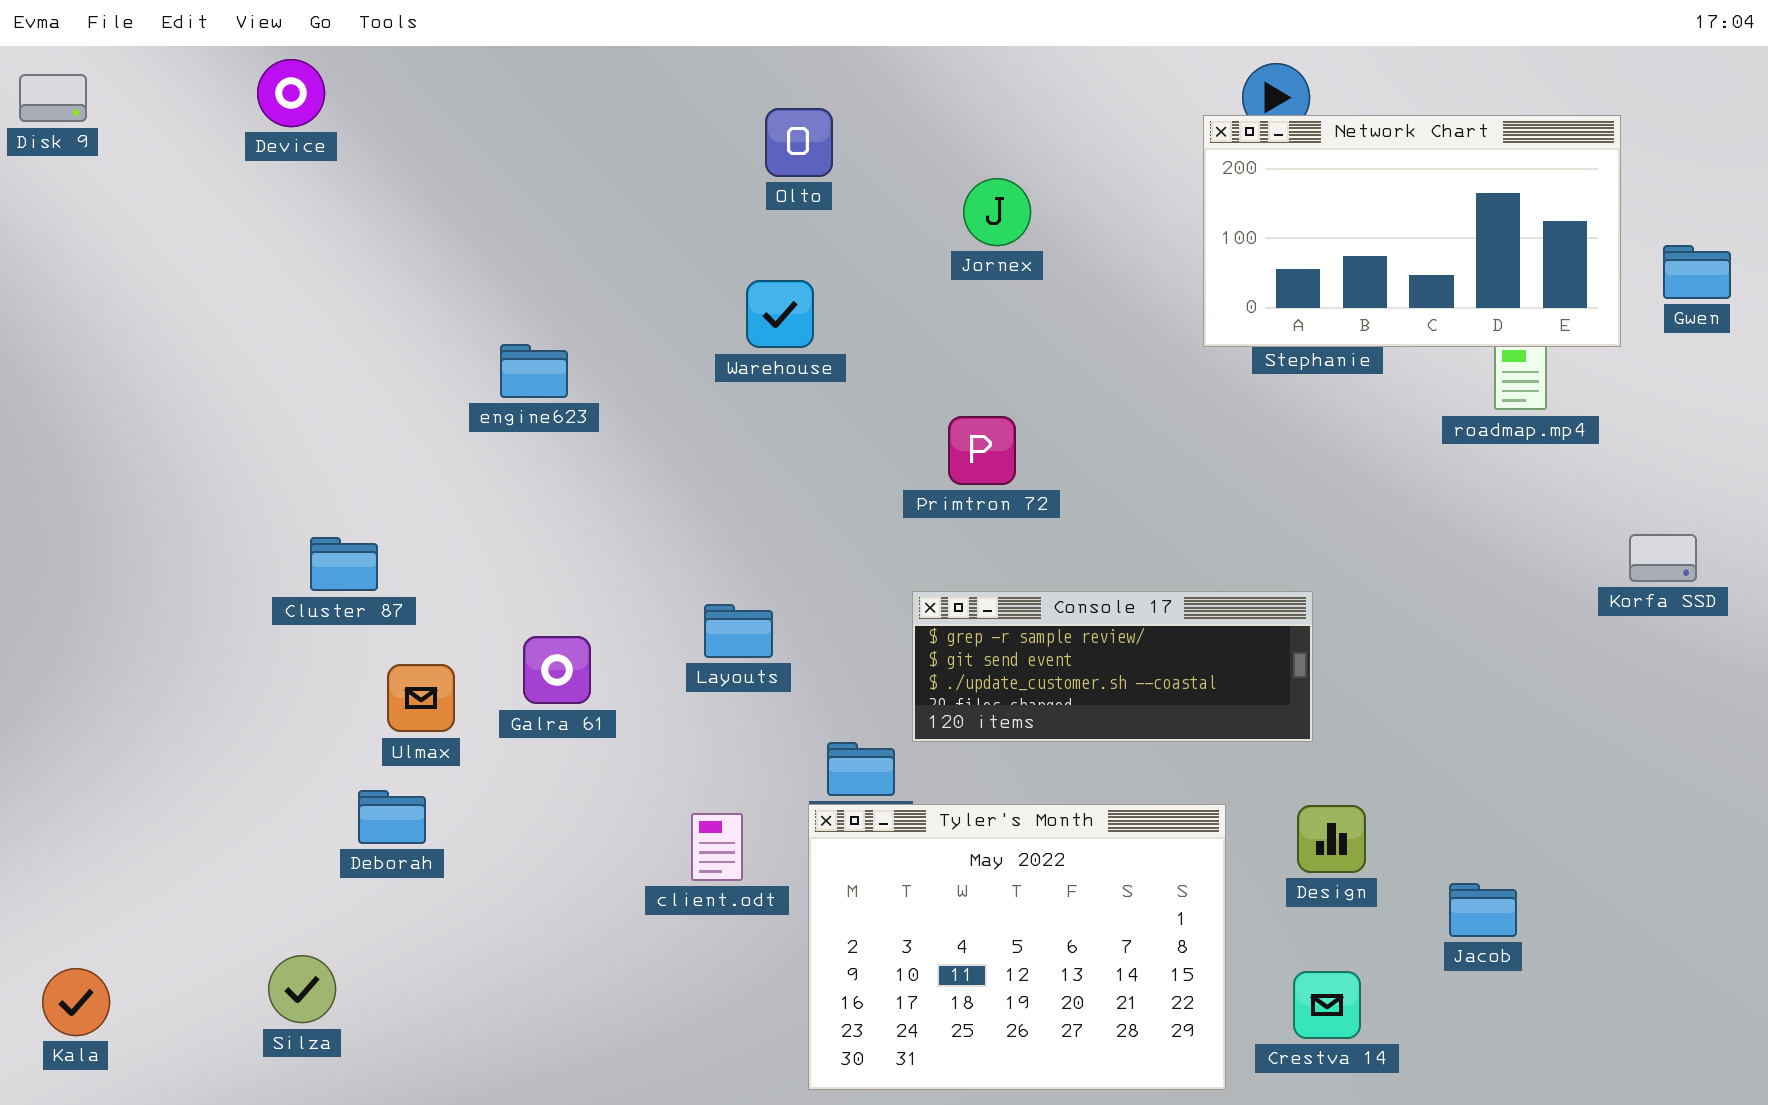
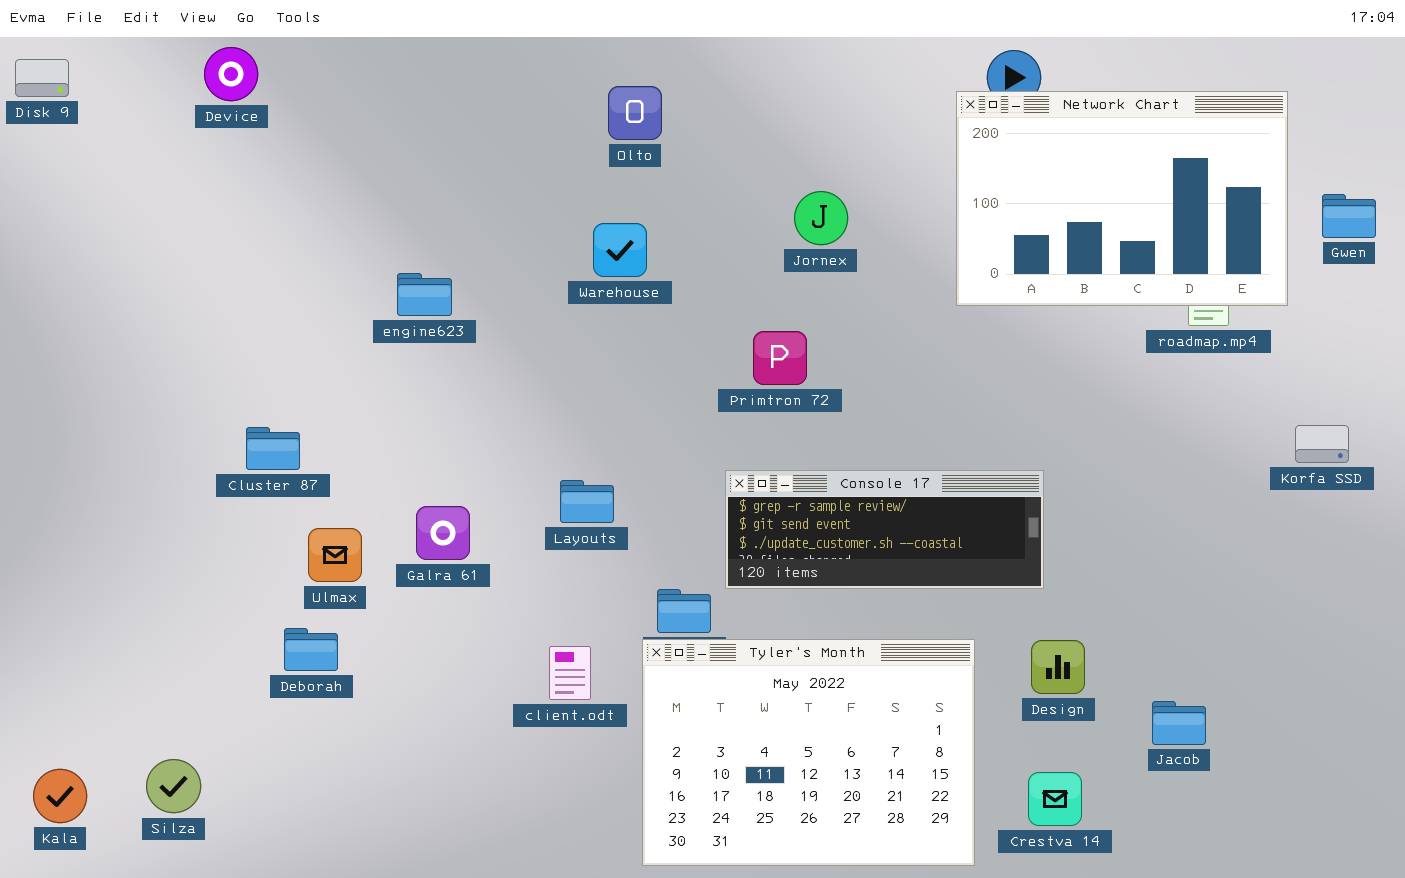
Network Chart: [1203,115,1621,347] -> [956,91,1288,306], resized
Jornex: [963,178,1031,246] -> [794,191,848,245], moved
Silza: [268,955,336,1023] -> [146,759,201,813], moved

